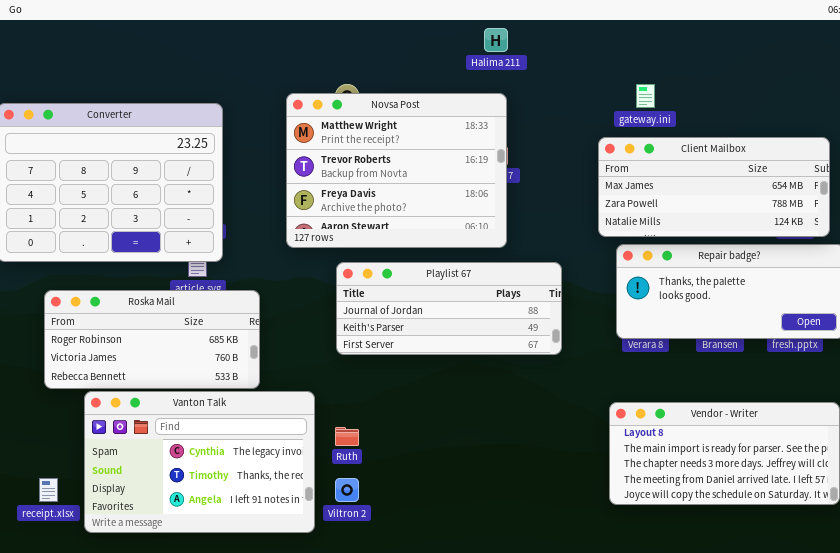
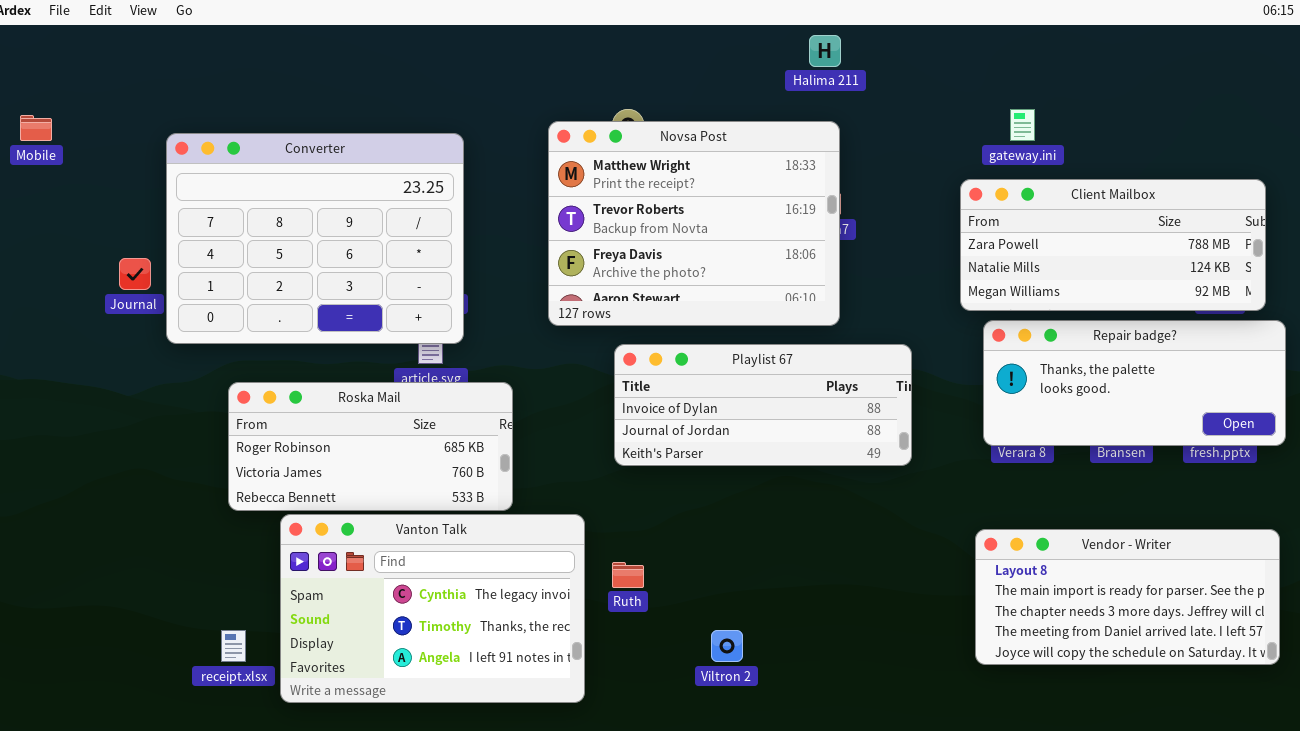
Client Mailbox: [598,137,830,237] -> [960,179,1266,311], scrolled down 1 row
Playlist 67: [336,262,562,355] -> [614,344,912,466], scrolled up 1 row
Viltron 2: [335,478,359,502] -> [711,630,743,662], moved

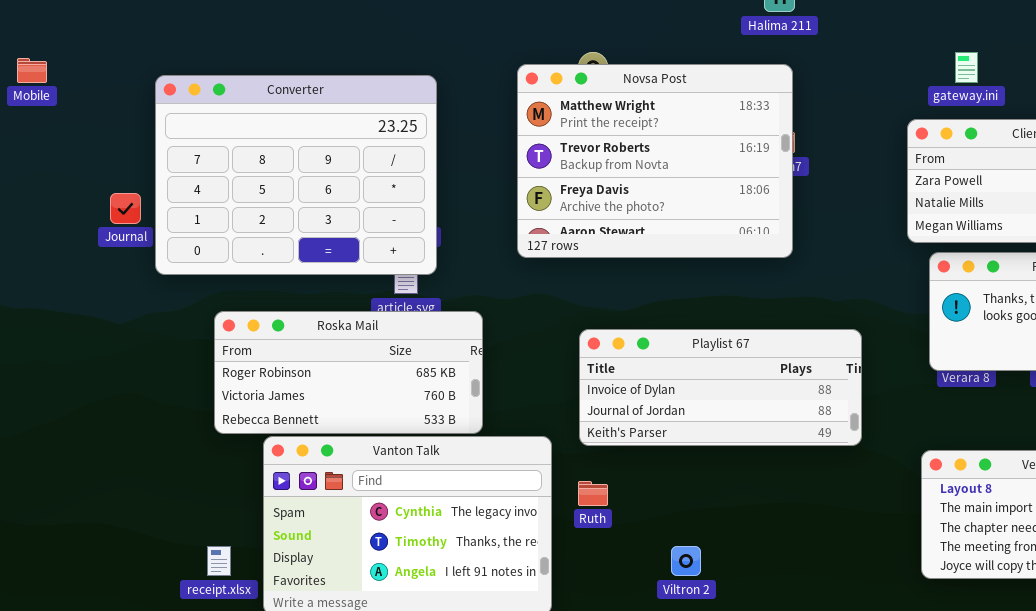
Playlist 67: [614,344,912,466] -> [579,329,862,446], moved

